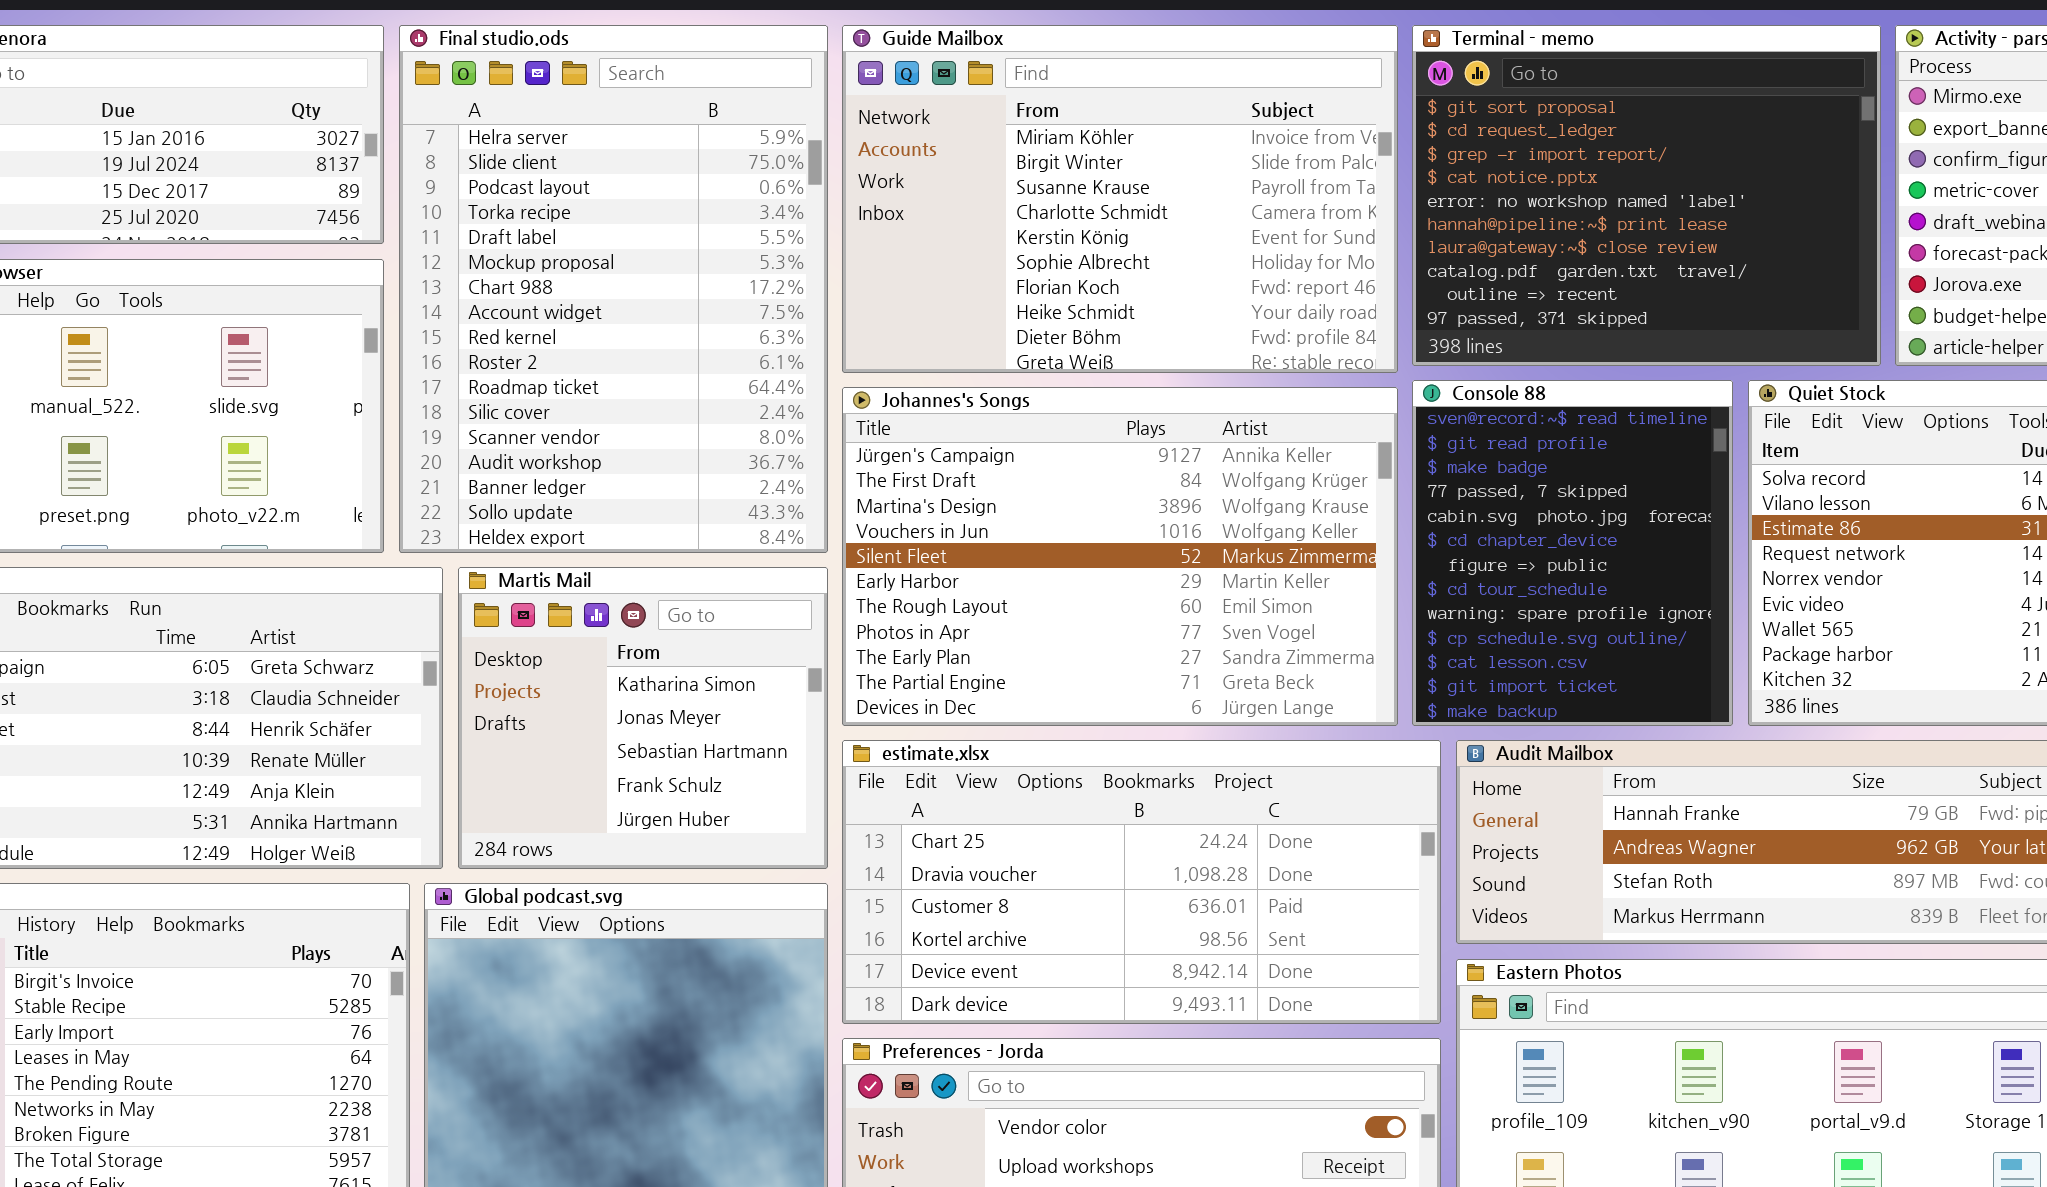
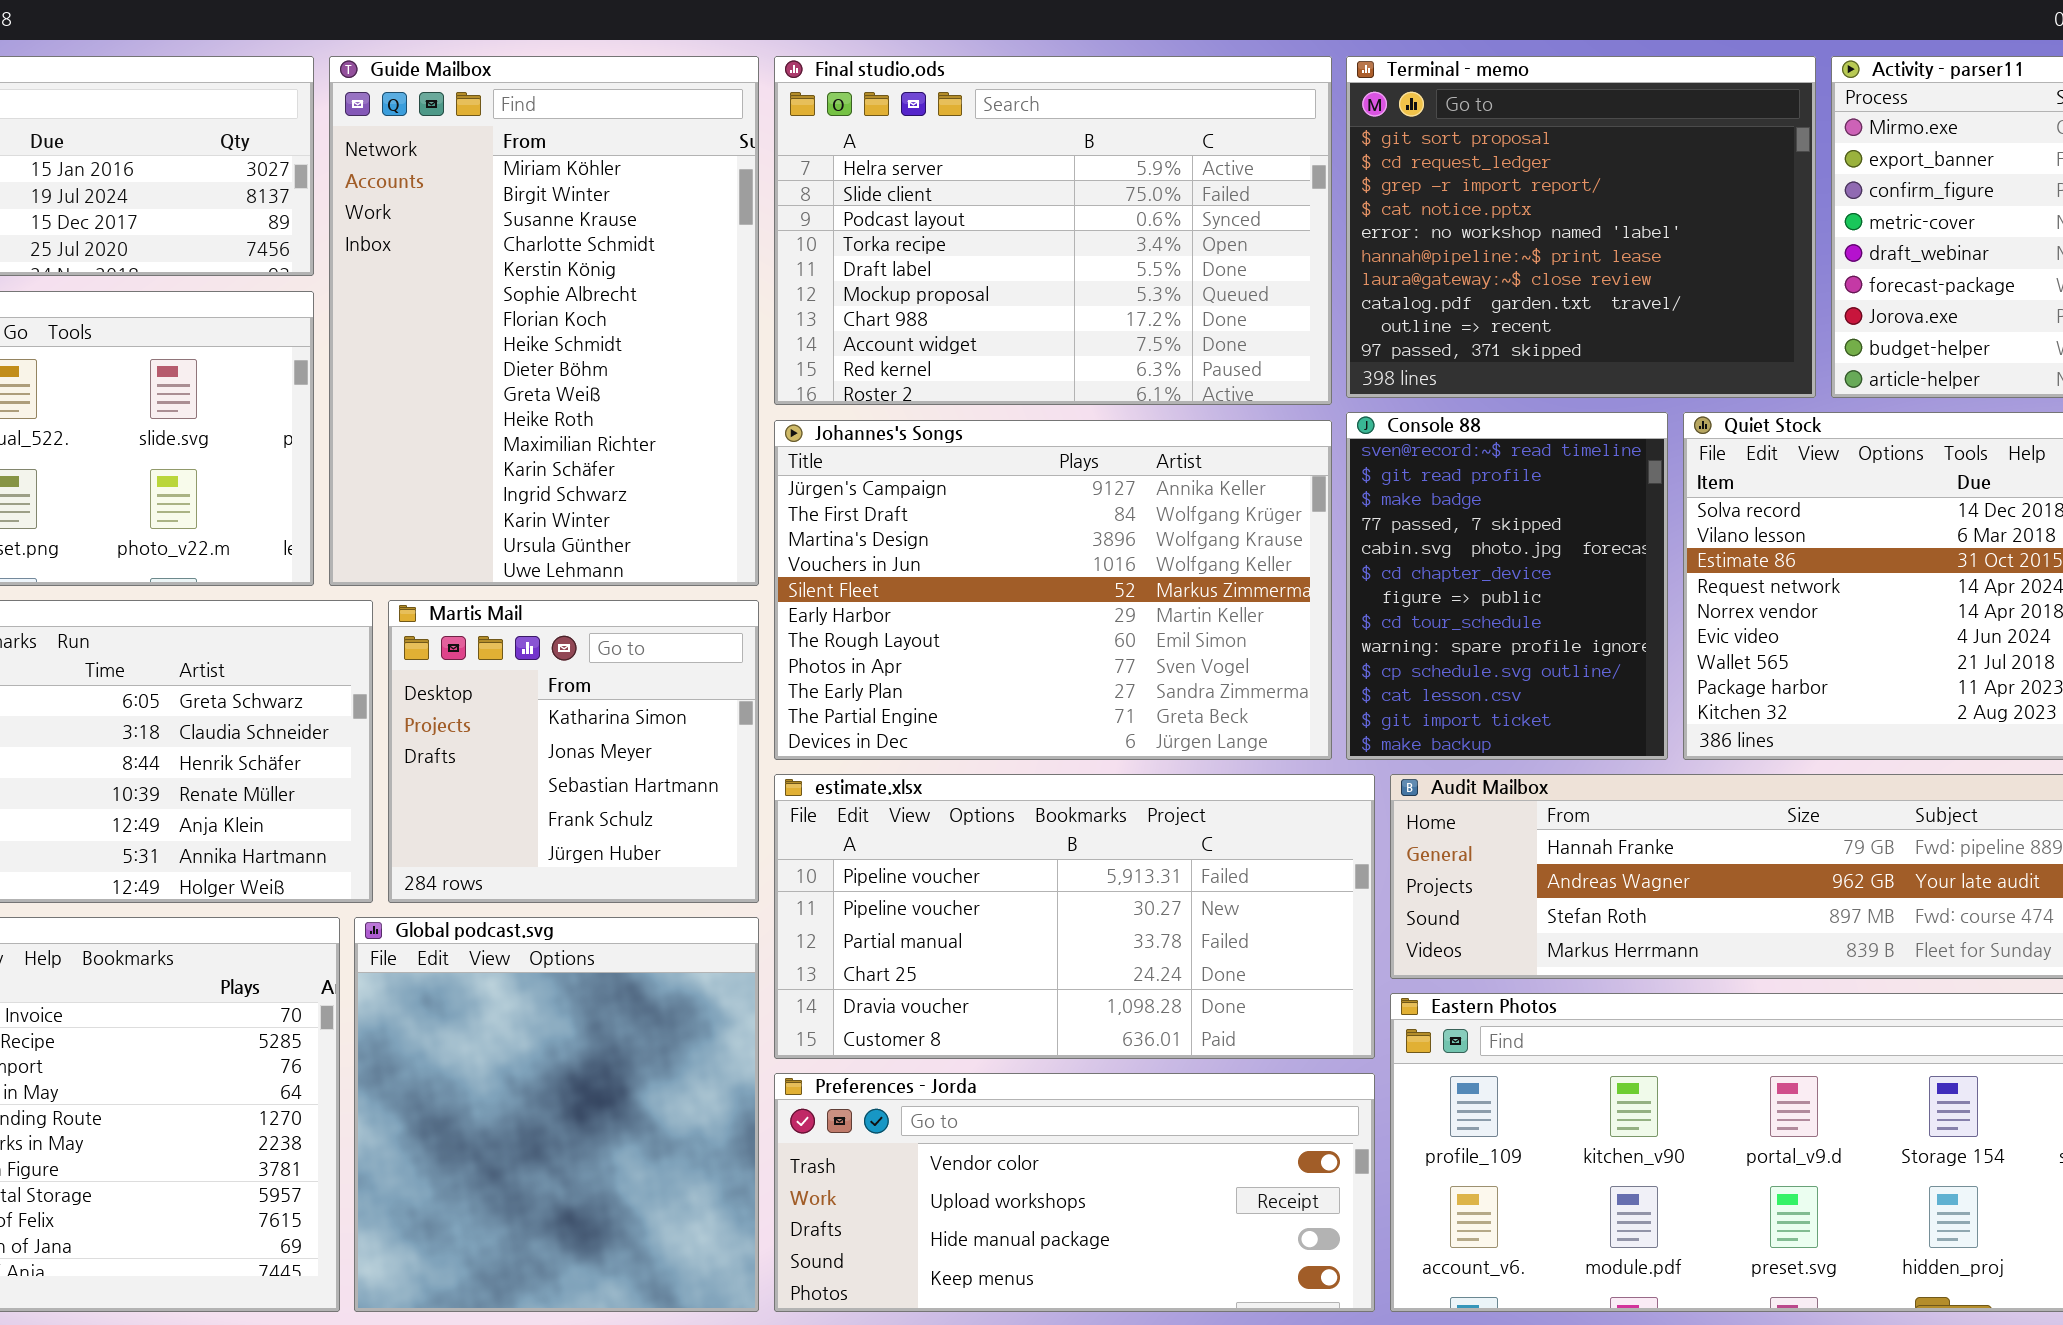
Final studio.ods: [399,25,828,553] -> [774,56,1332,405], moved, resized
Guide Mailbox: [842,25,1398,373] -> [329,56,759,586], moved, resized
estimate.xlsx: [842,740,1441,1024] -> [774,774,1375,1059], scrolled up 3 rows

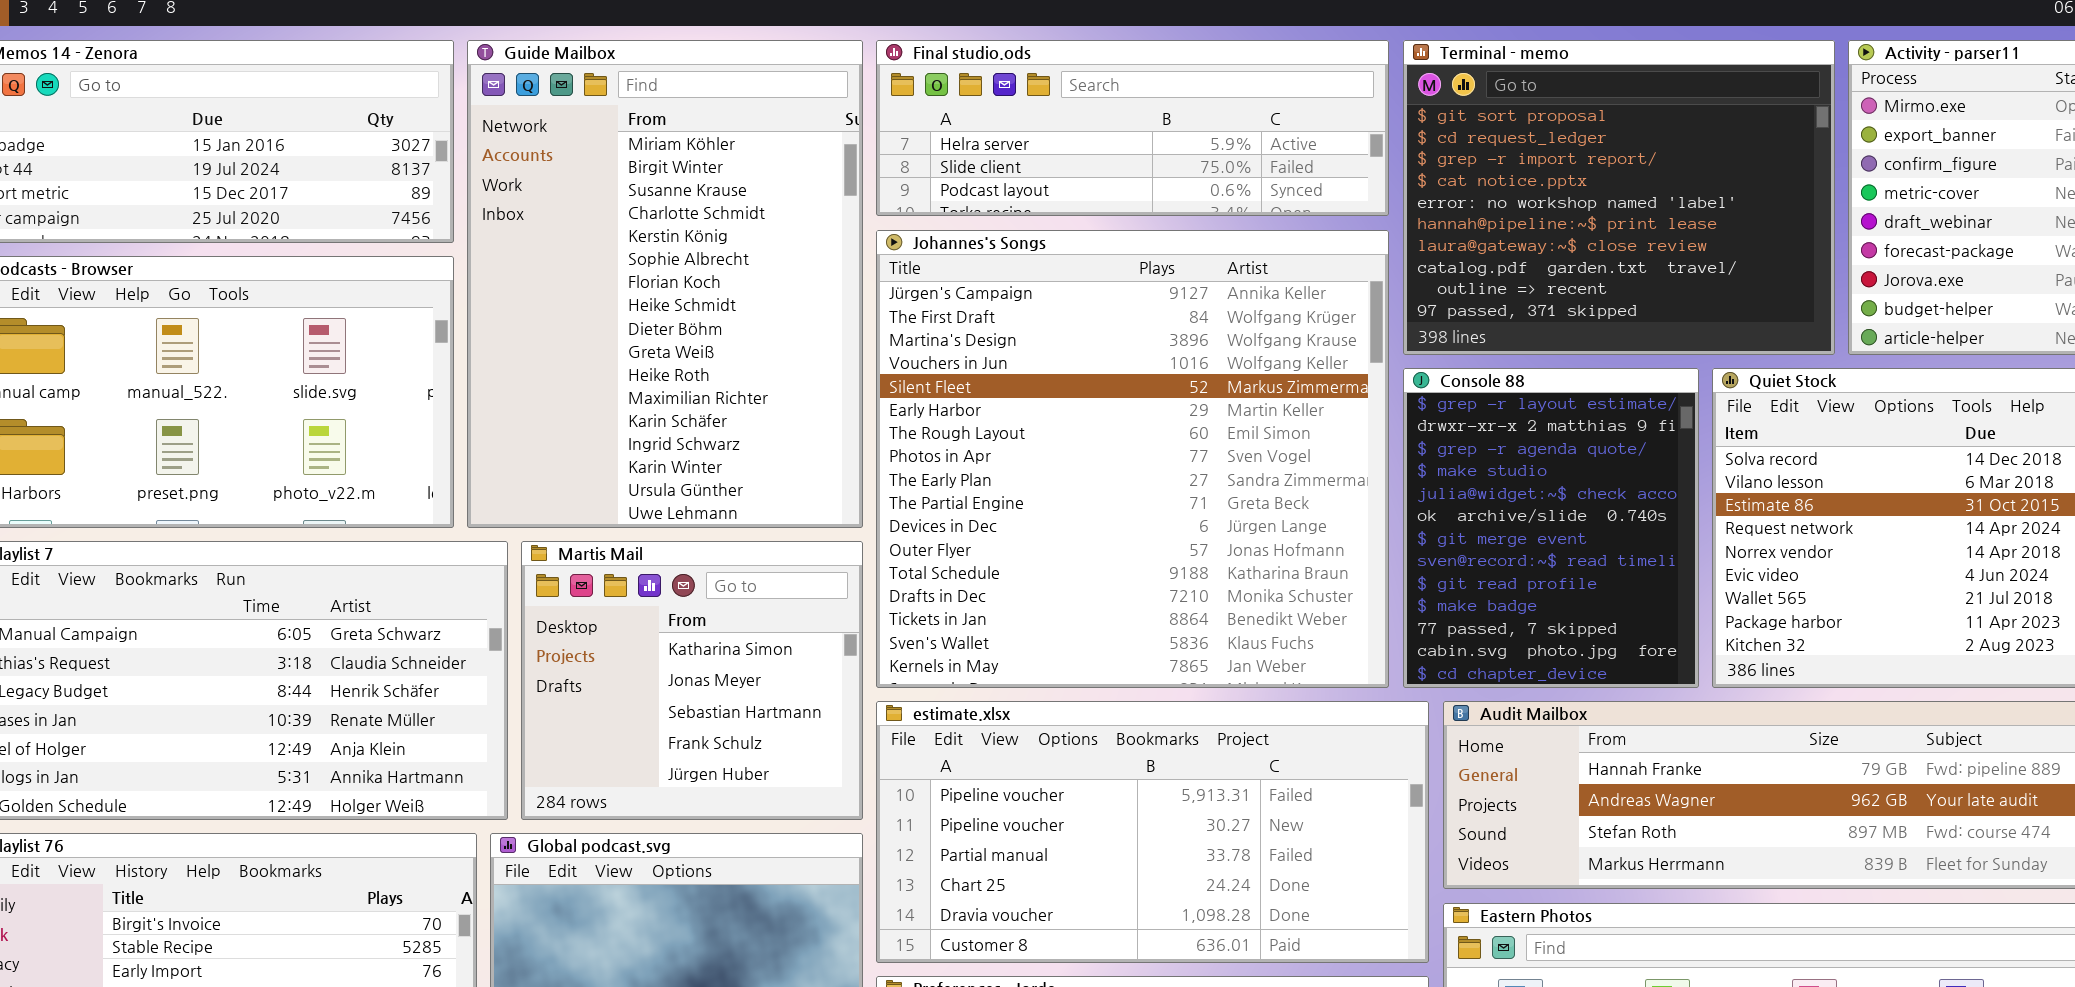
Final studio.ods: [774,56,1332,405] -> [876,40,1389,216], resized
Console 88: [1346,412,1668,760] -> [1403,368,1699,688], scrolled up 7 rows
Johannes's Songs: [774,420,1332,760] -> [876,230,1389,688], resized

